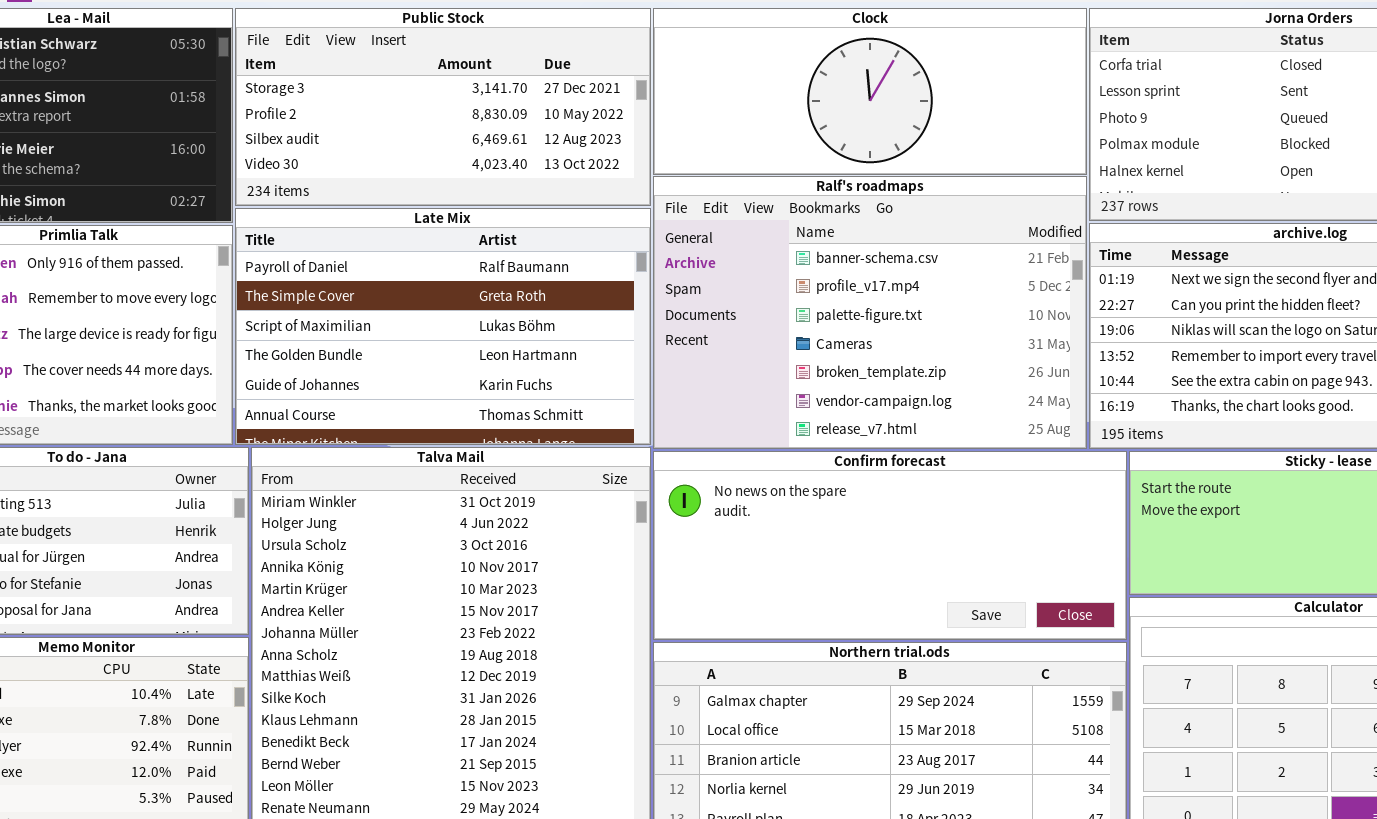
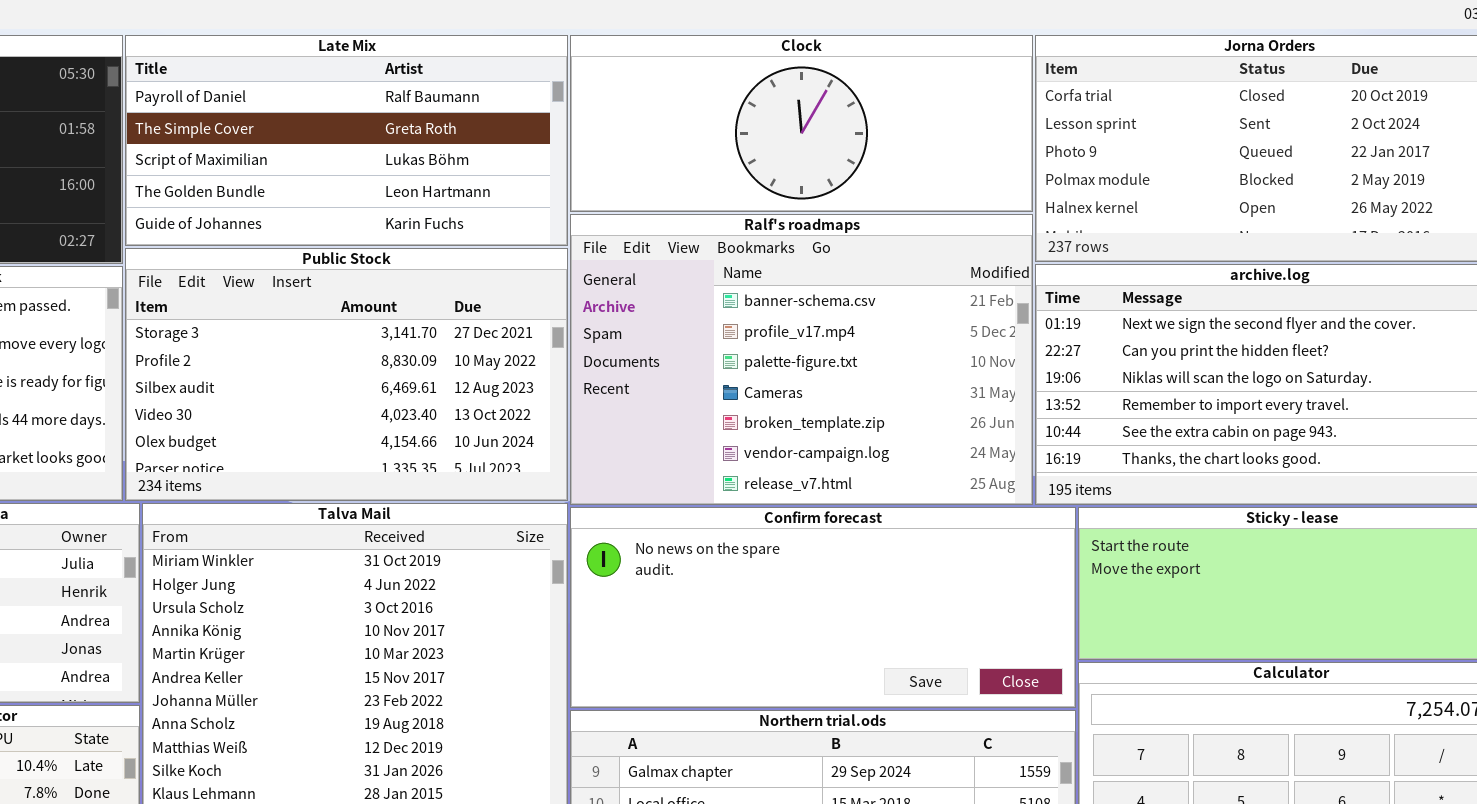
Public Stock: [235,8,651,206] -> [125,248,568,501], moved, resized
Late Mix: [235,208,651,445] -> [125,35,568,246], moved, resized

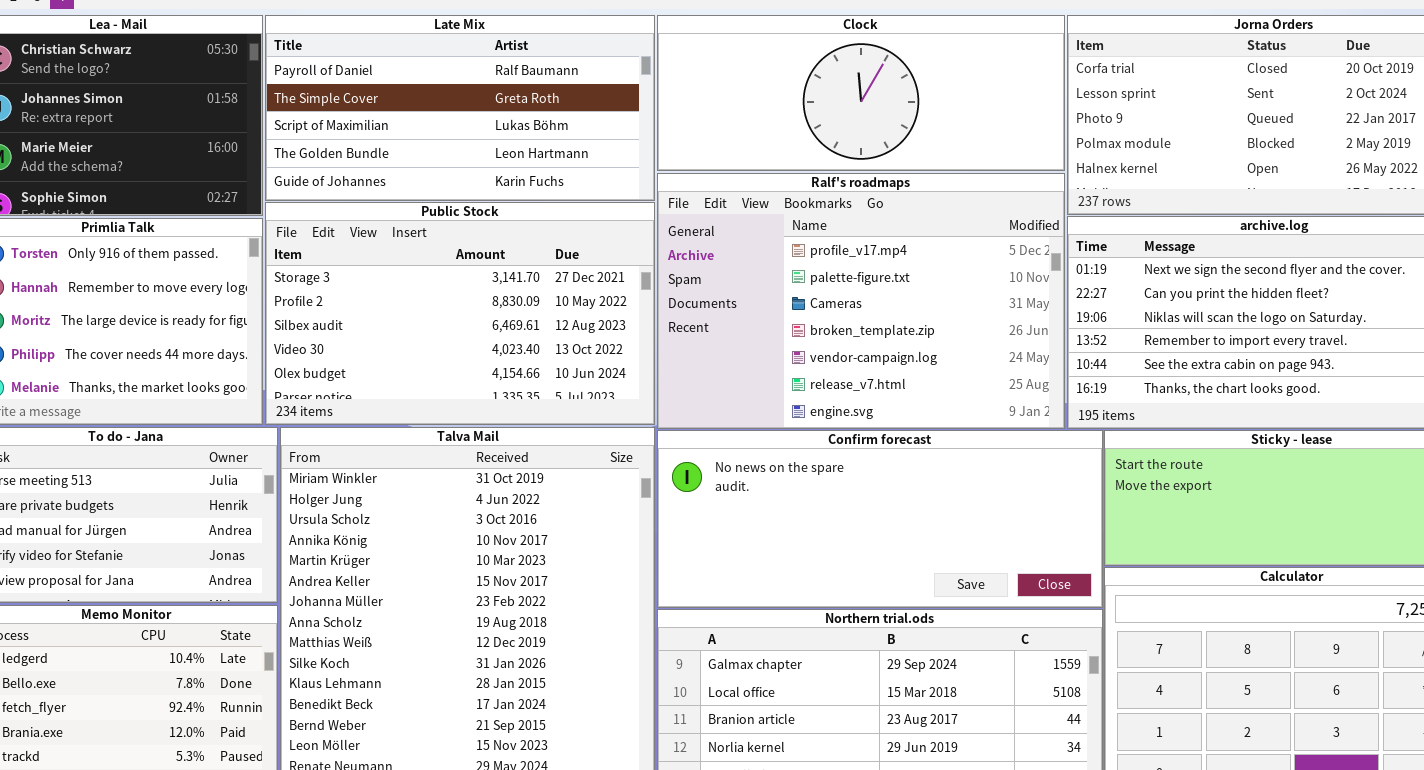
Ralf's roadmaps: [570,214,1033,505] -> [657,173,1065,429], scrolled down 1 row

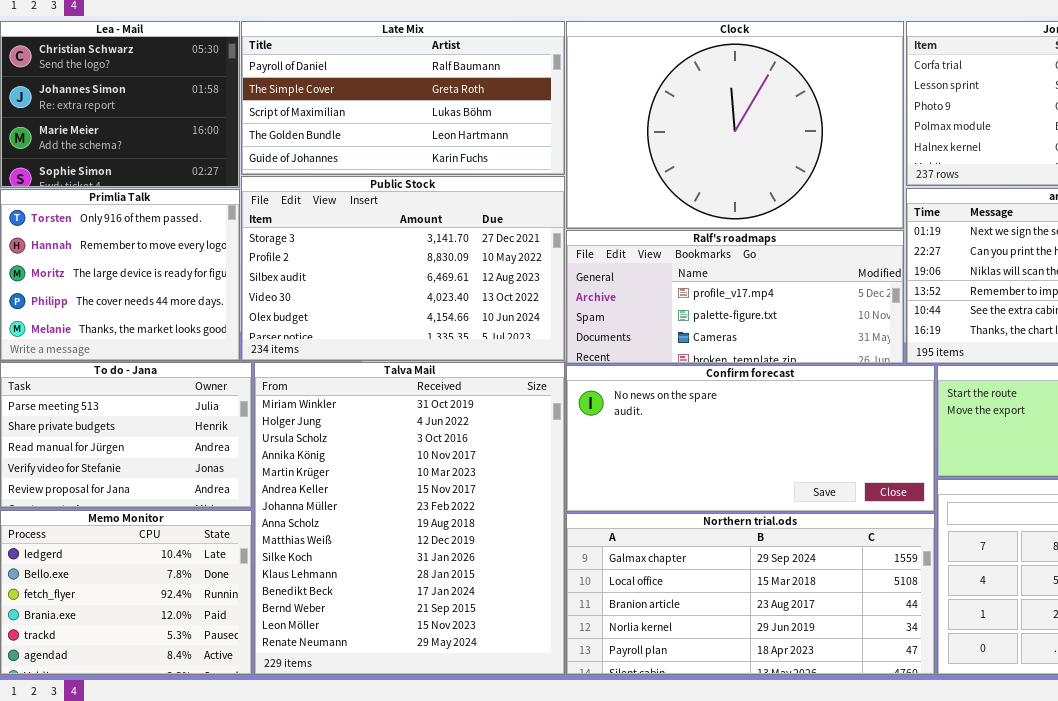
Clock: [657,15,1065,171] -> [566,21,904,229], resized
Ralf's roadmaps: [657,173,1065,429] -> [566,230,904,364], resized

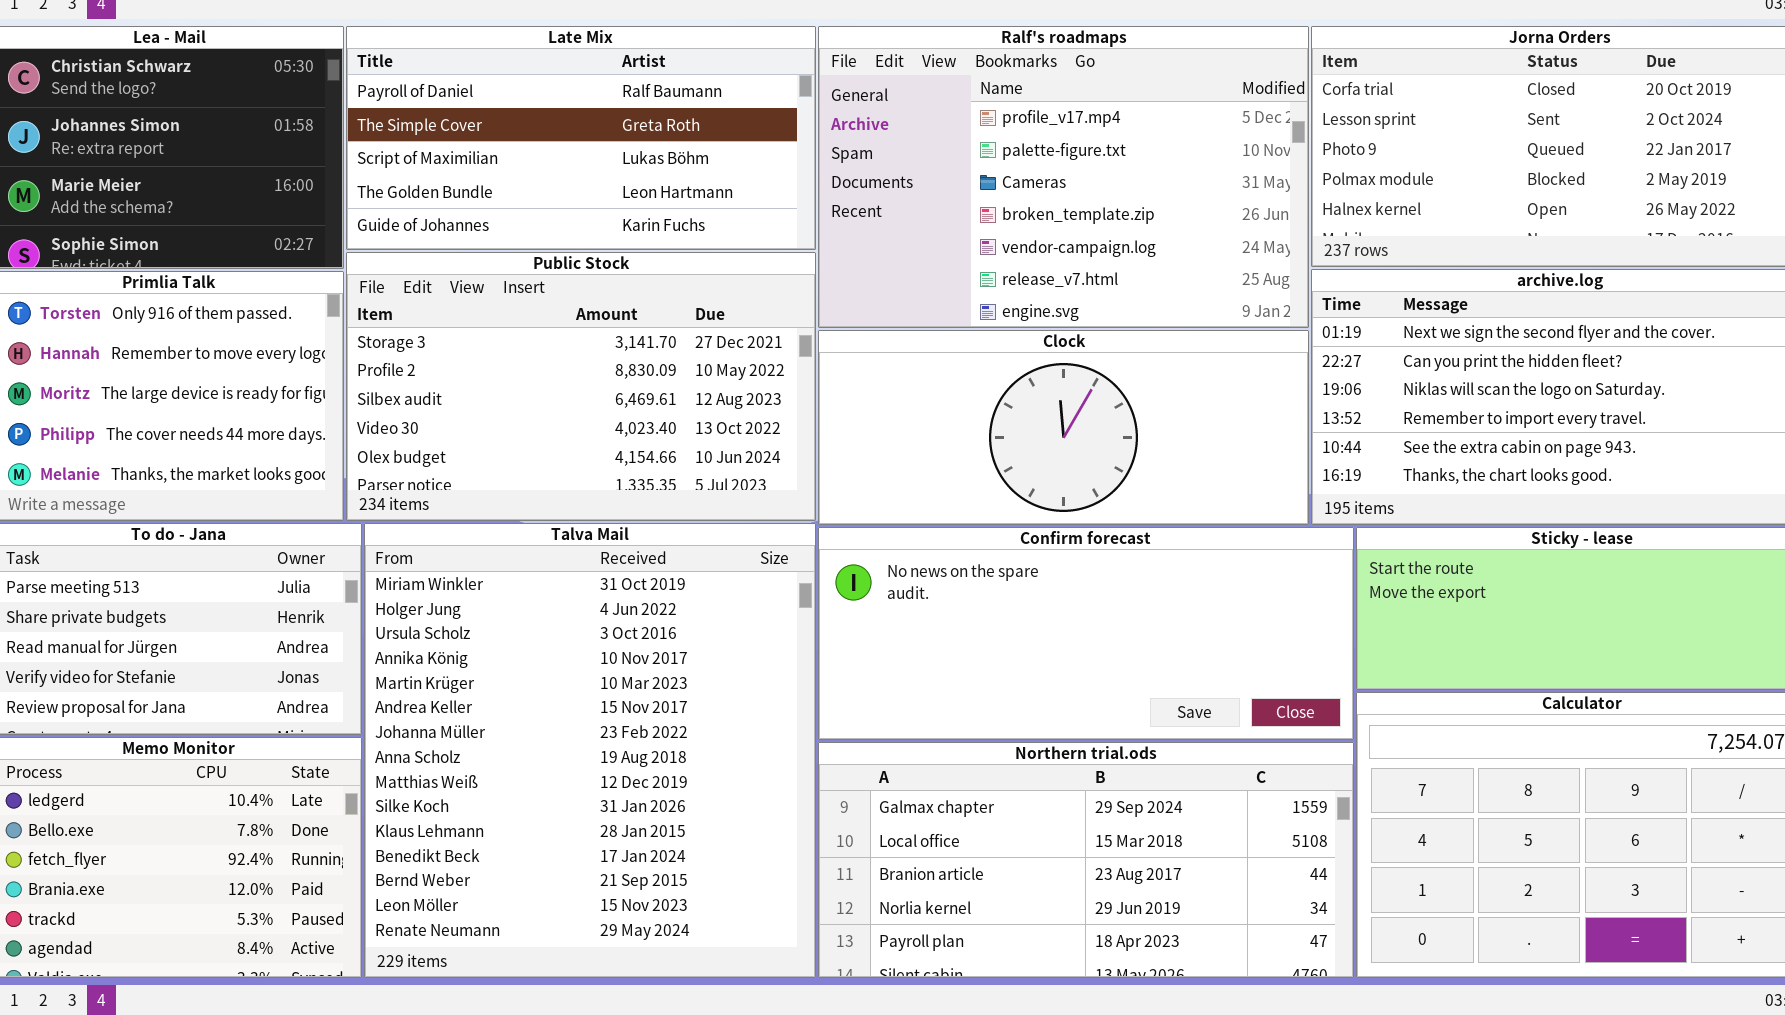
Clock: [566,21,904,229] -> [818,330,1309,525], moved, resized
Ralf's roadmaps: [566,230,904,364] -> [818,26,1309,328], moved, resized

